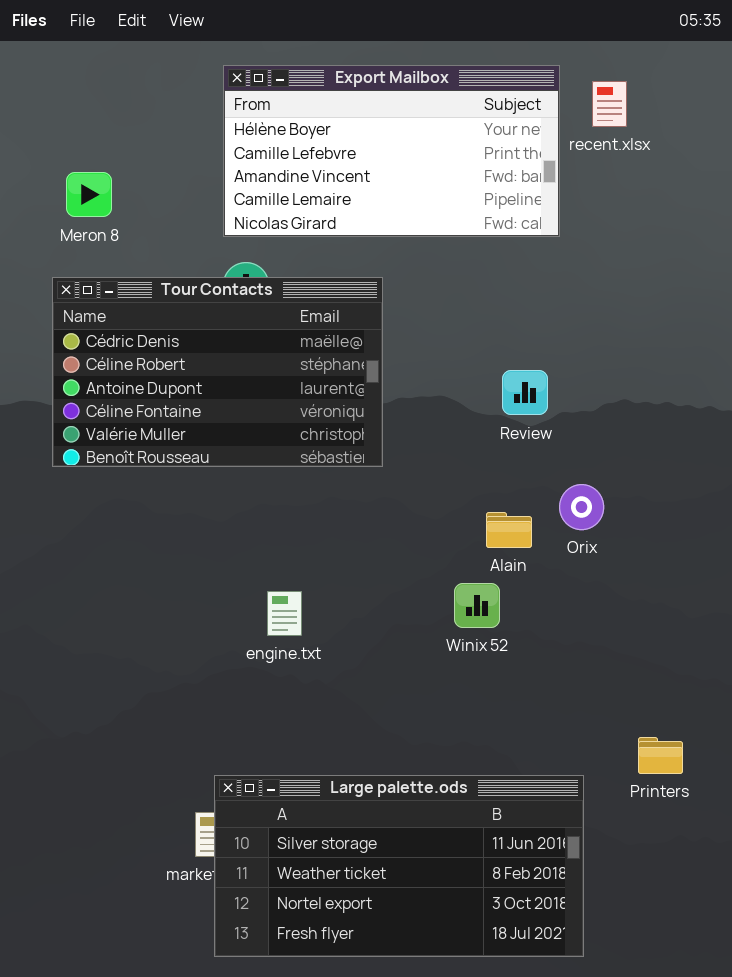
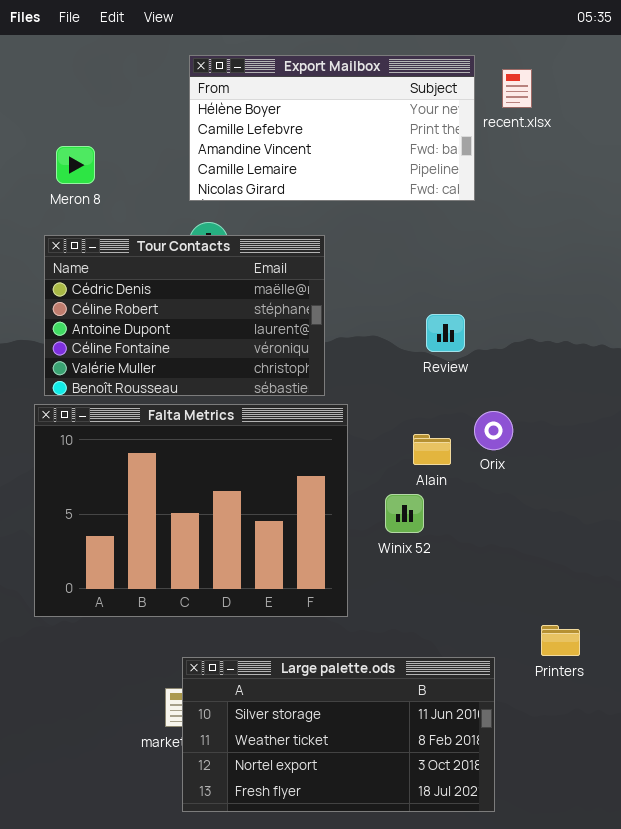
Falta Metrics: none -> [34,404,348,617], opened

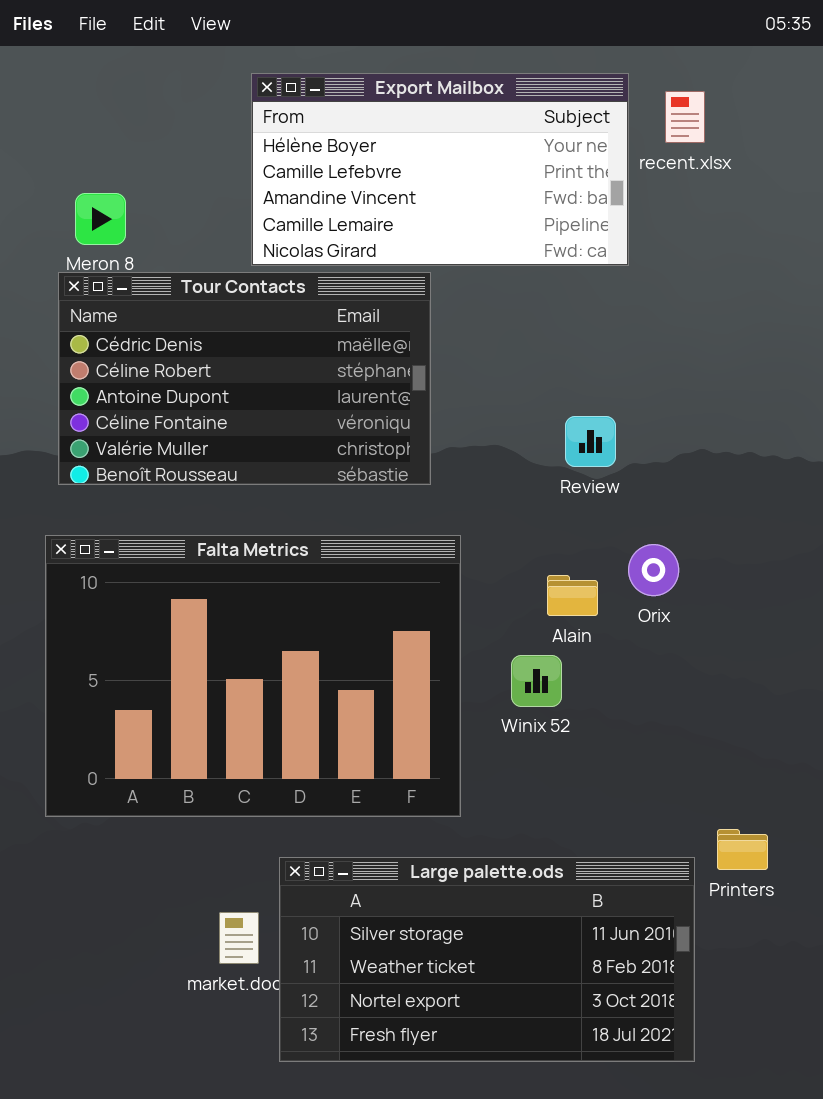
Tour Contacts: [44,235,325,396] -> [58,272,431,485], moved
Large palette.ods: [182,657,495,812] -> [279,857,695,1062], moved

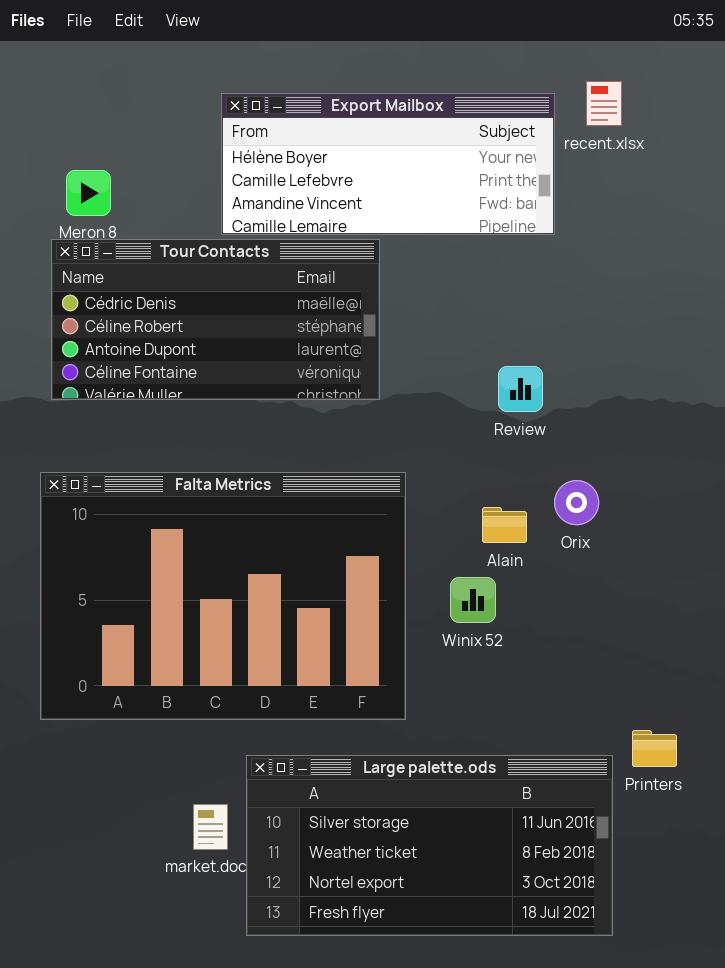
Export Mailbox: [251,73,629,266] -> [221,93,555,235], resized
Tour Contacts: [58,272,431,485] -> [51,239,380,400], resized

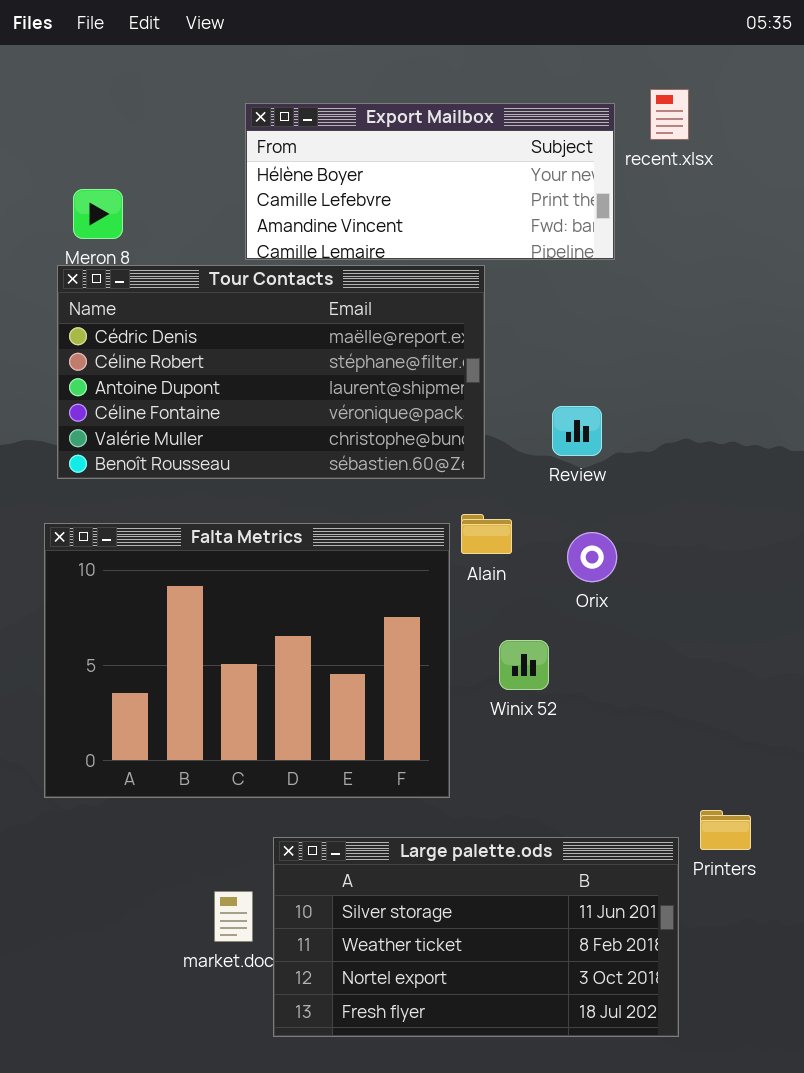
Tour Contacts: [51,239,380,400] -> [57,265,485,479], resized
Orix: [554,480,599,525] -> [567,532,617,582], moved
Alain: [482,507,527,543] -> [461,514,512,554], moved

